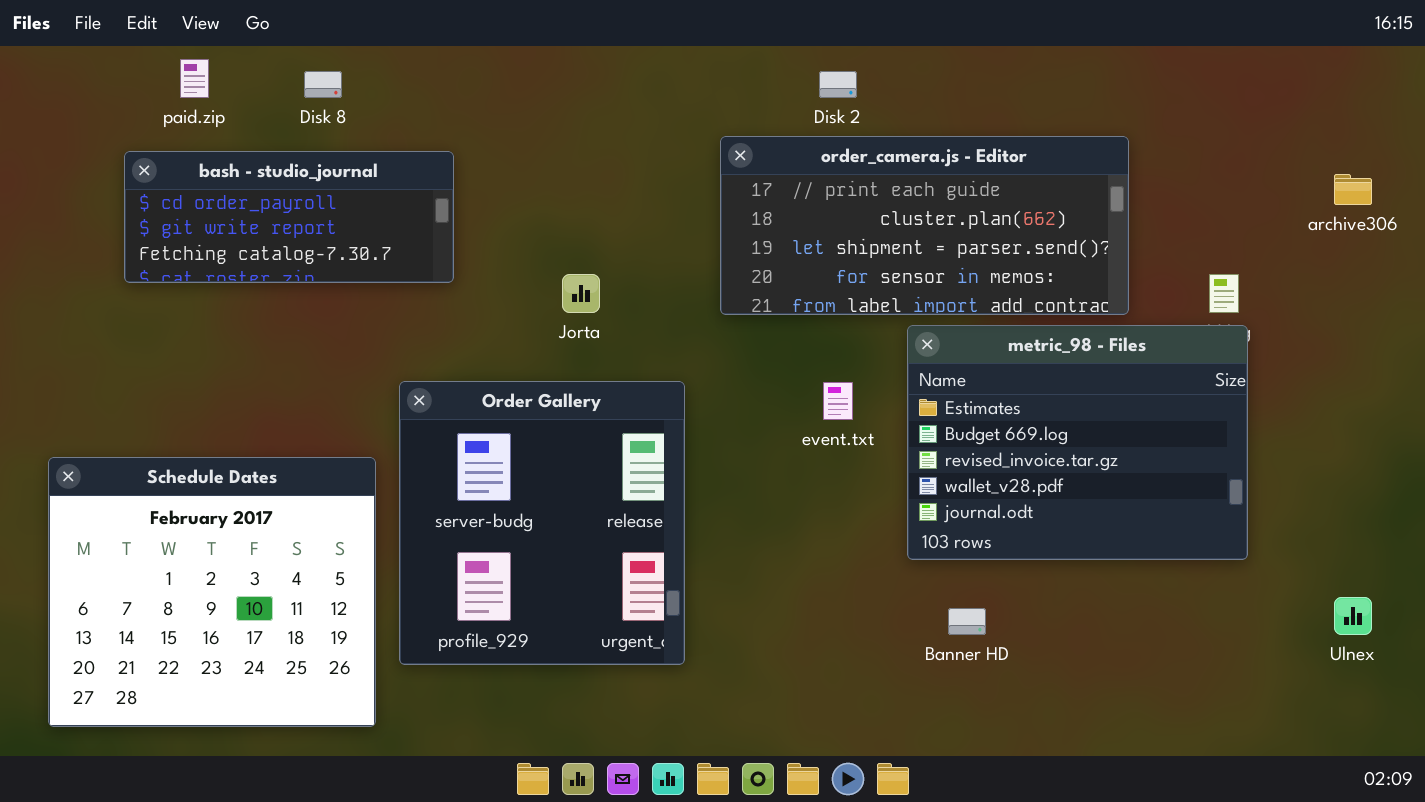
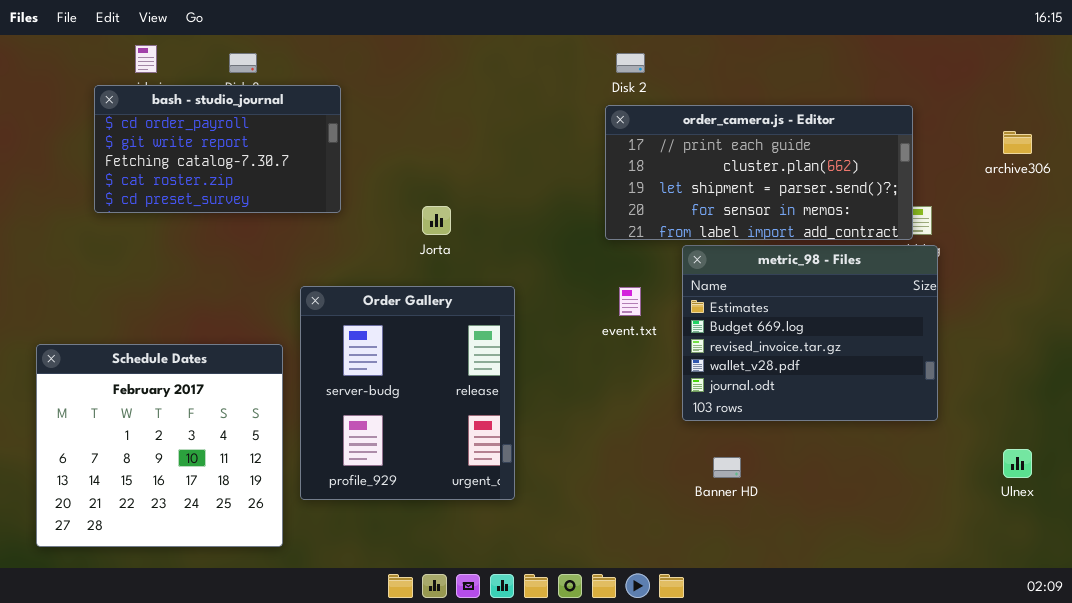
order_camera.js - Editor: [720,136,1129,315] -> [605,105,913,240], moved
bash - studio_journal: [124,151,454,283] -> [94,85,341,213], resized

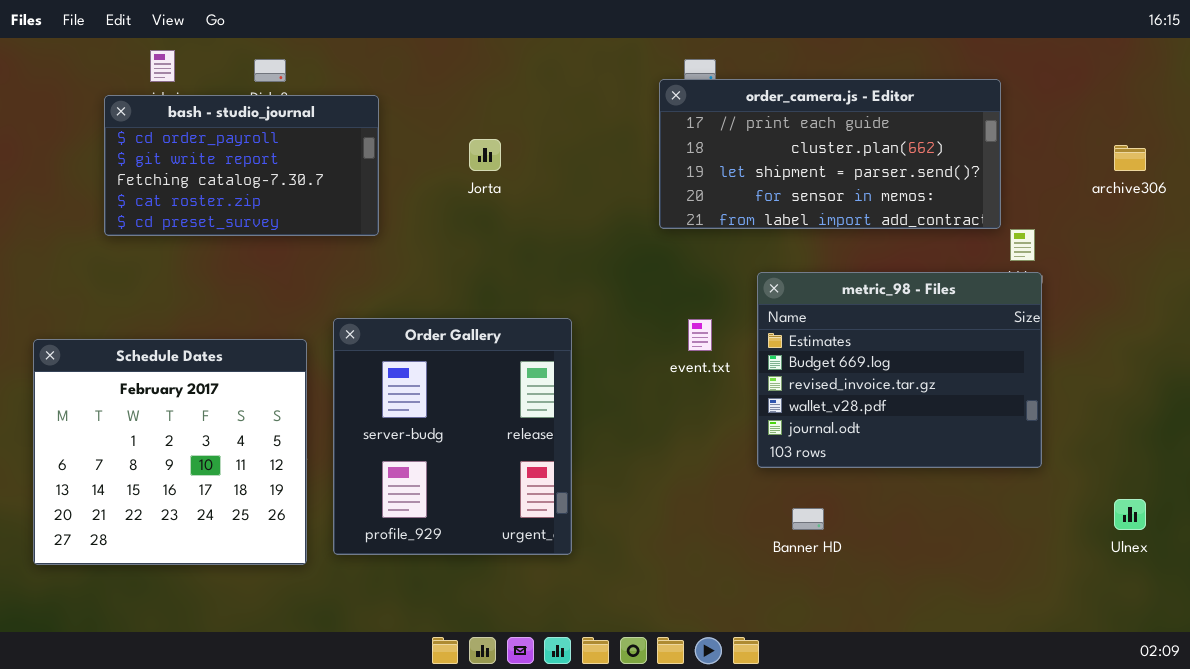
order_camera.js - Editor: [605,105,913,240] -> [659,79,1001,229], moved
Jorta: [422,206,451,235] -> [469,139,501,171], moved
Schedule Dates: [36,344,283,547] -> [33,339,307,565], moved

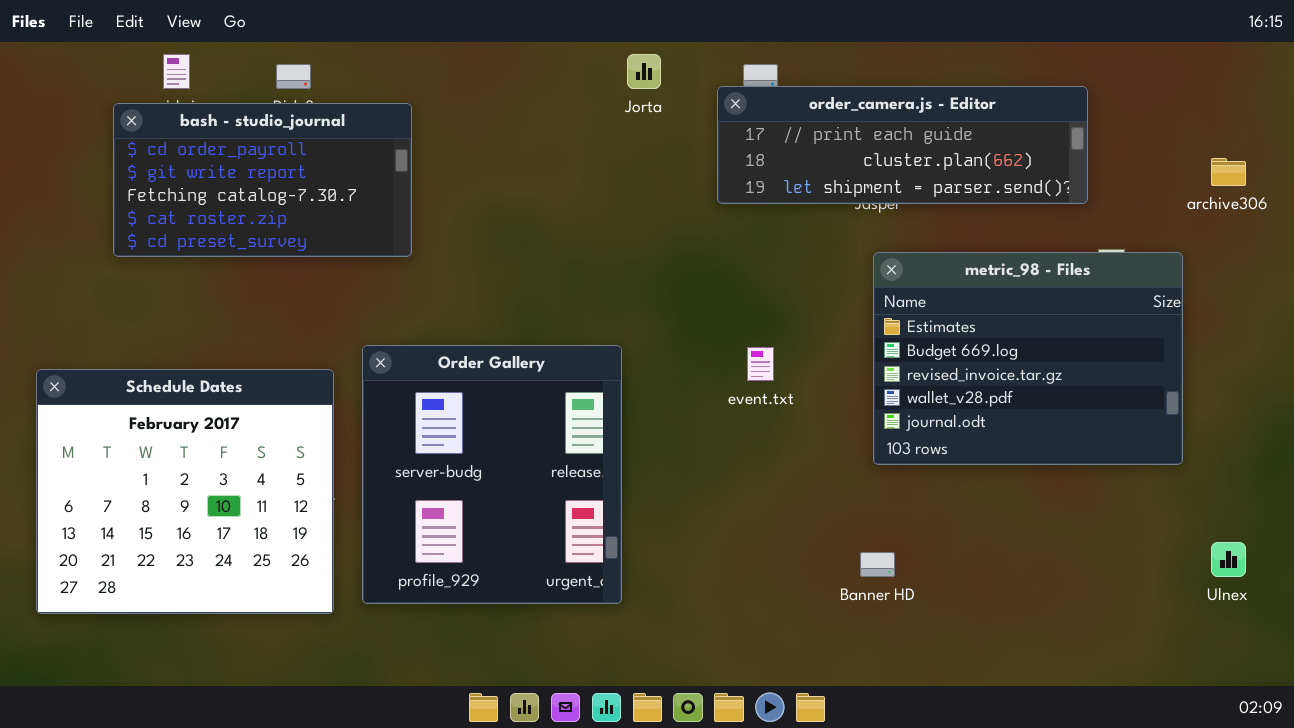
order_camera.js - Editor: [659,79,1001,229] -> [717,86,1088,204], resized
Jorta: [469,139,501,171] -> [627,54,661,89], moved
metric_98 - Files: [757,272,1042,468] -> [873,252,1183,465], moved

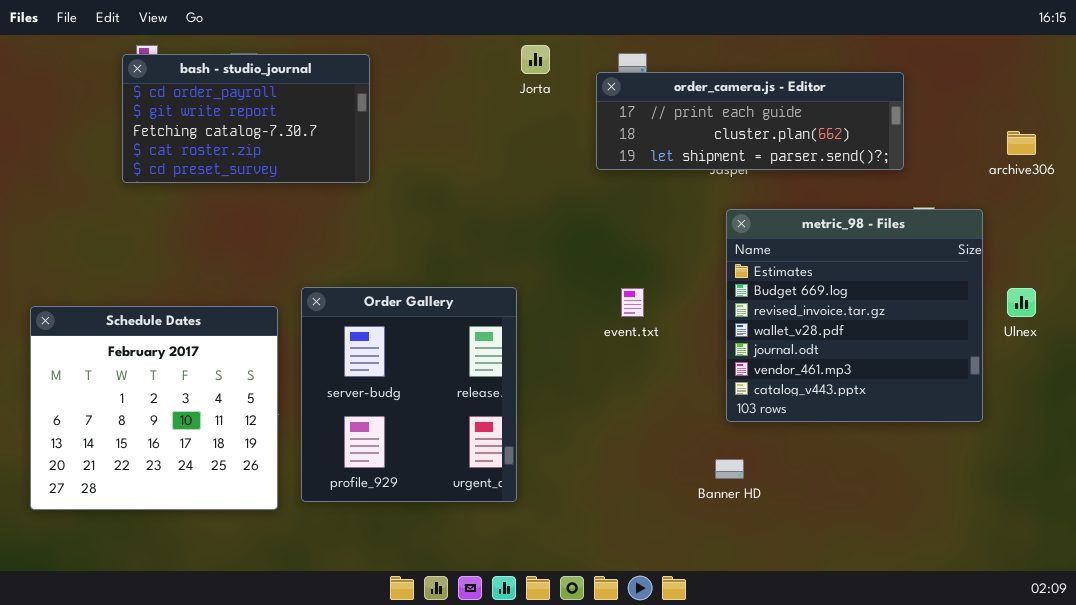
bash - studio_journal: [113,103,412,257] -> [122,54,370,183], moved
metric_98 - Files: [873,252,1183,465] -> [726,209,983,422], resized
Ulnex: [1211,542,1246,577] -> [1007,288,1036,317], moved

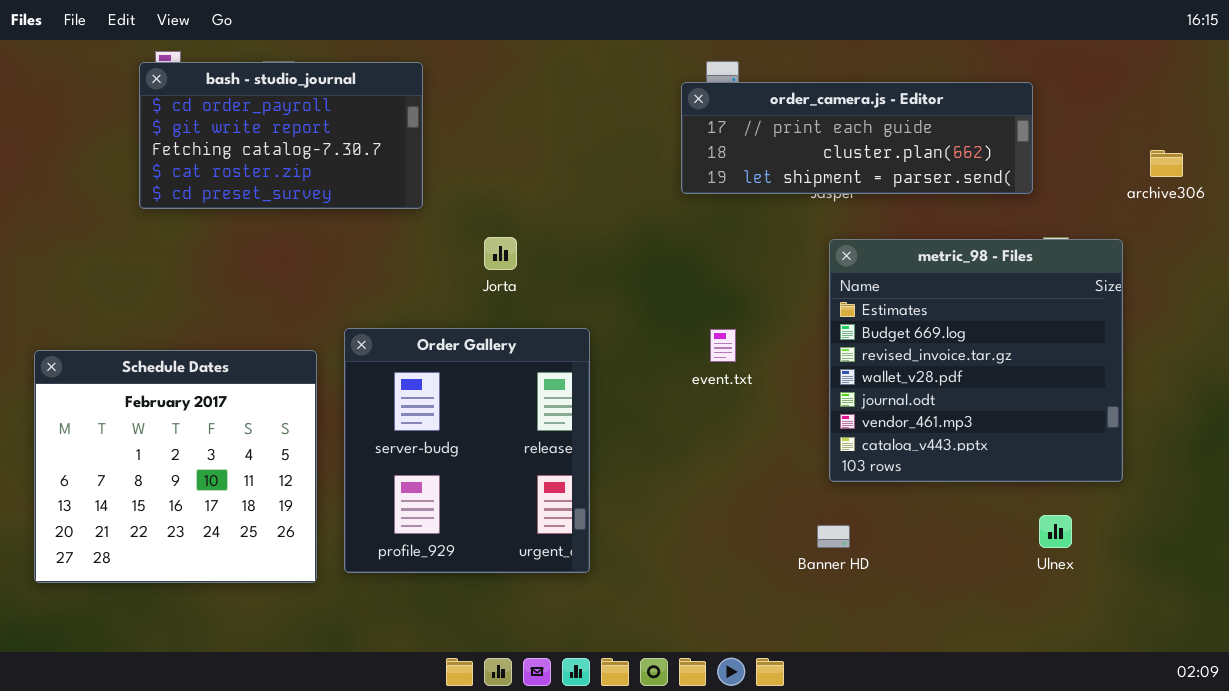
Jorta: [521,45,550,74] -> [484,237,517,270], moved
Ulnex: [1007,288,1036,317] -> [1039,515,1072,548], moved

